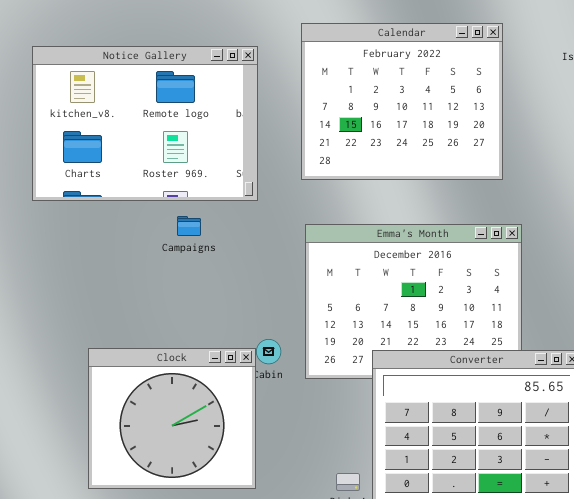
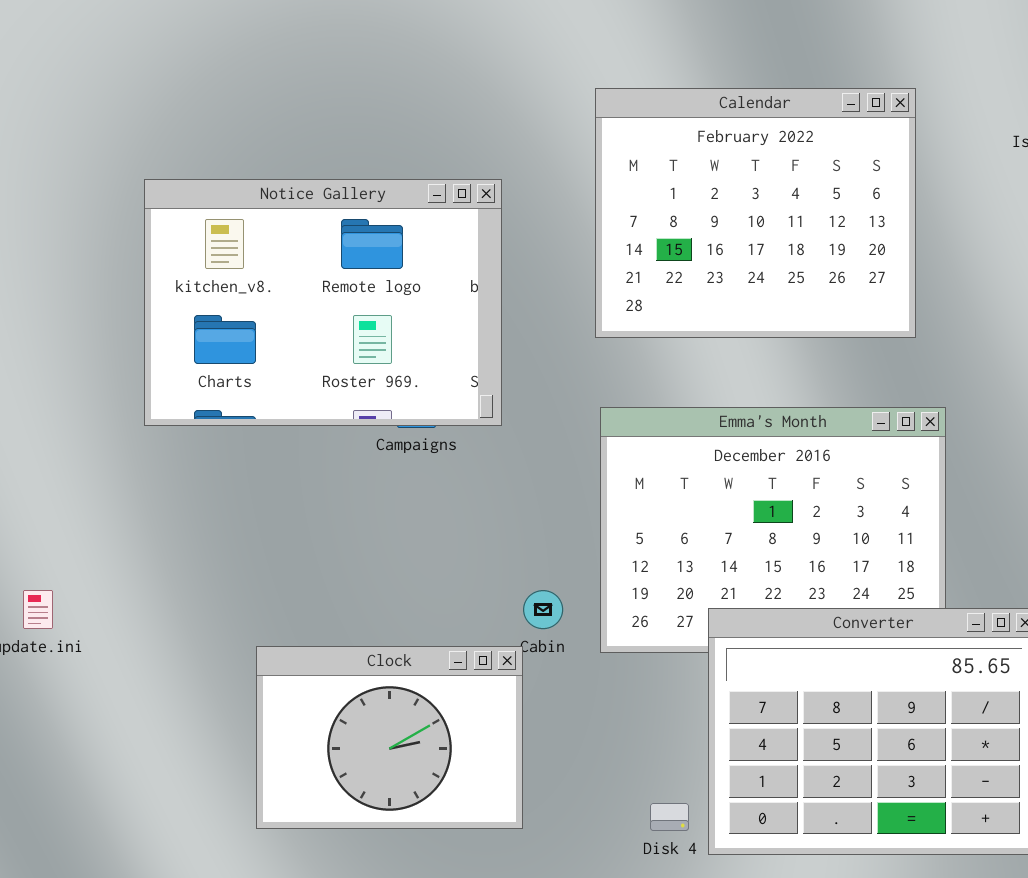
Notice Gallery: [32,46,258,201] -> [144,179,502,426], moved
Clock: [88,348,256,489] -> [256,646,523,829], resized

